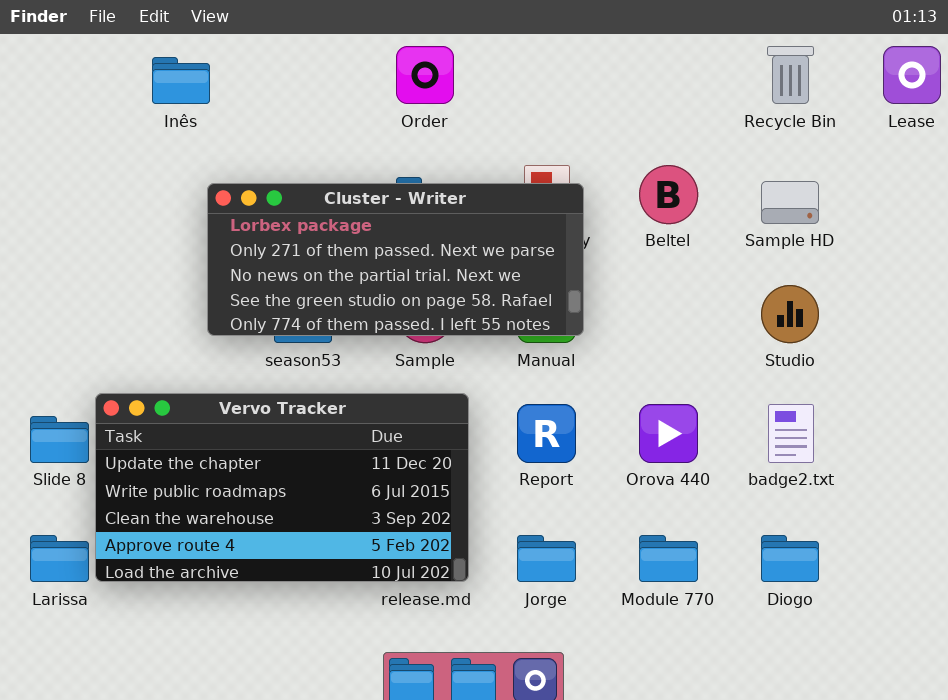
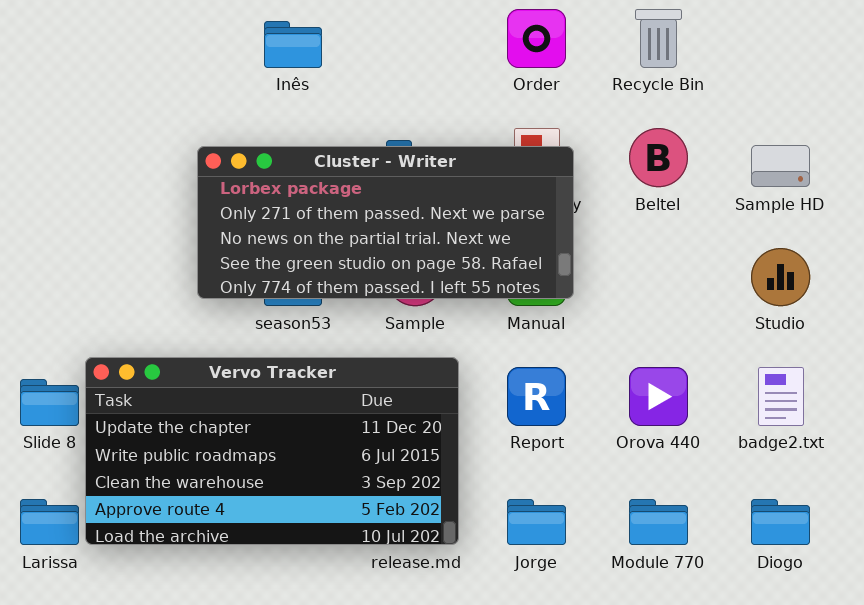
Order: [396,46,454,104] -> [507,9,566,68], moved
Recycle Bin: [767,46,814,104] -> [635,9,682,68], moved
Inês: [152,57,210,104] -> [264,21,322,68], moved

